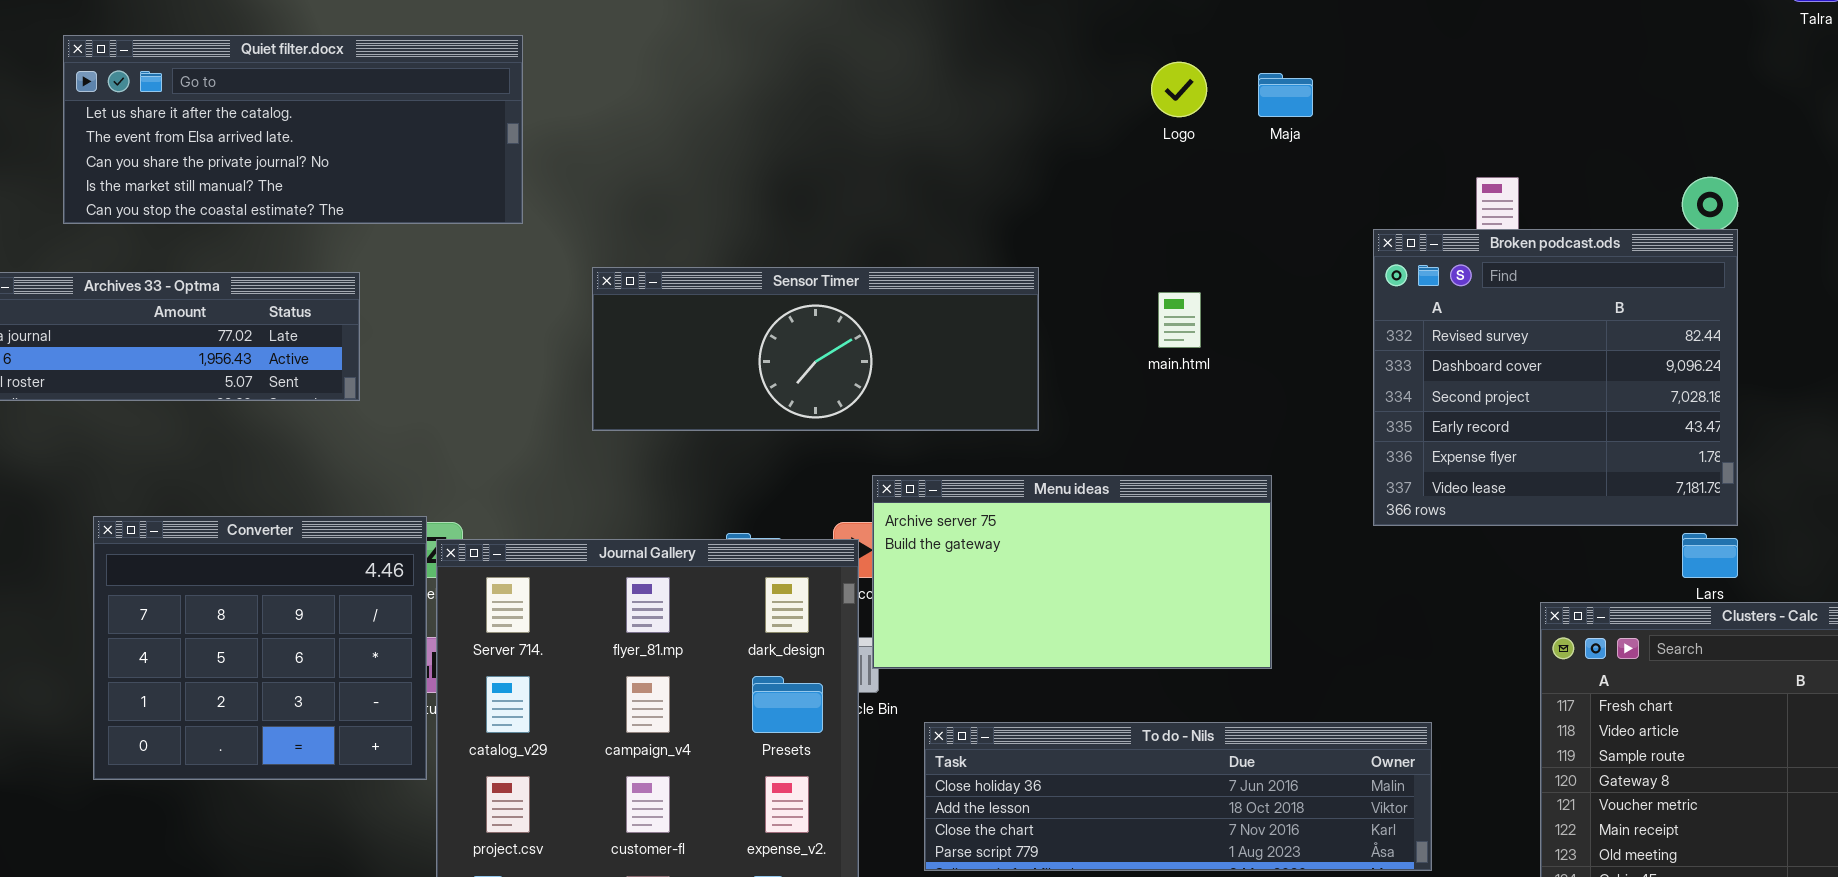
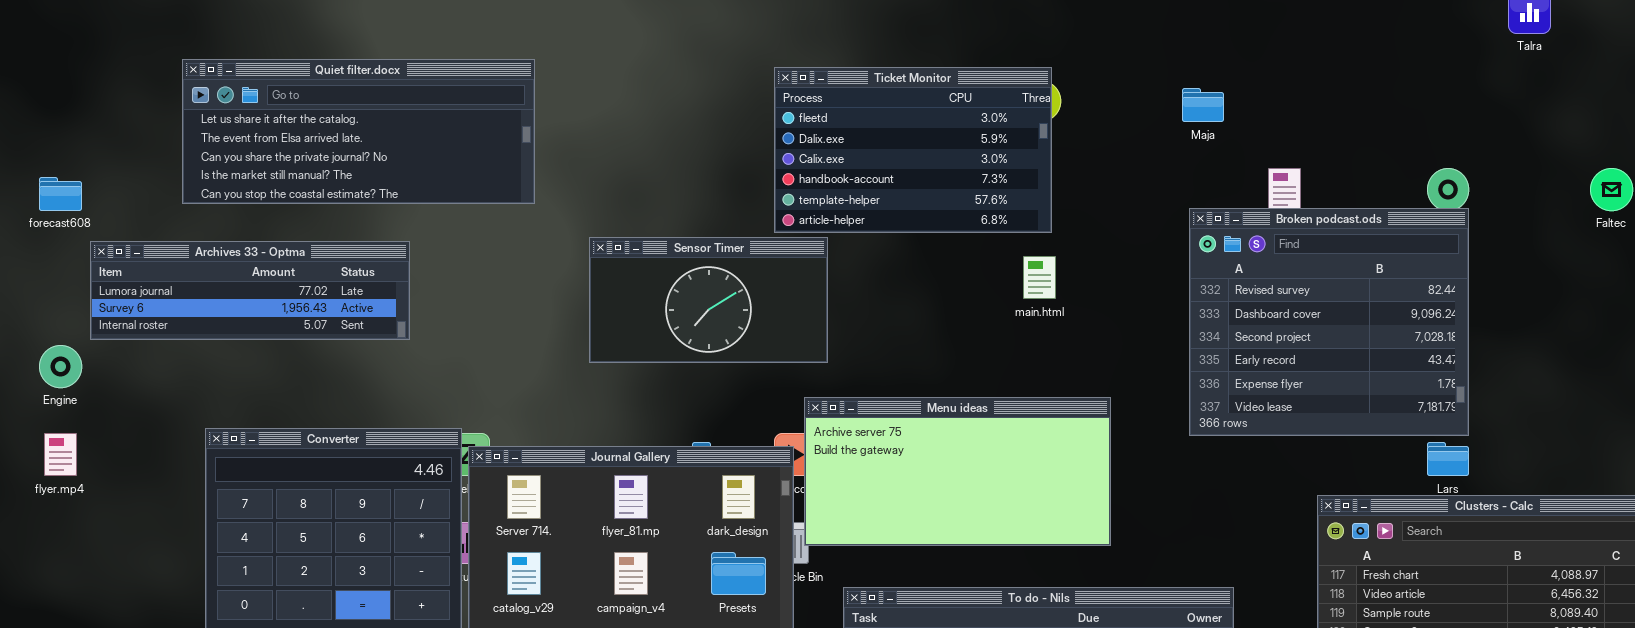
Ticket Monitor: none -> [774,67,1052,233], opened
Maja: [1258,73,1313,117] -> [1182,88,1224,122], moved
Sensor Timer: [592,267,1039,431] -> [589,237,828,363], resized

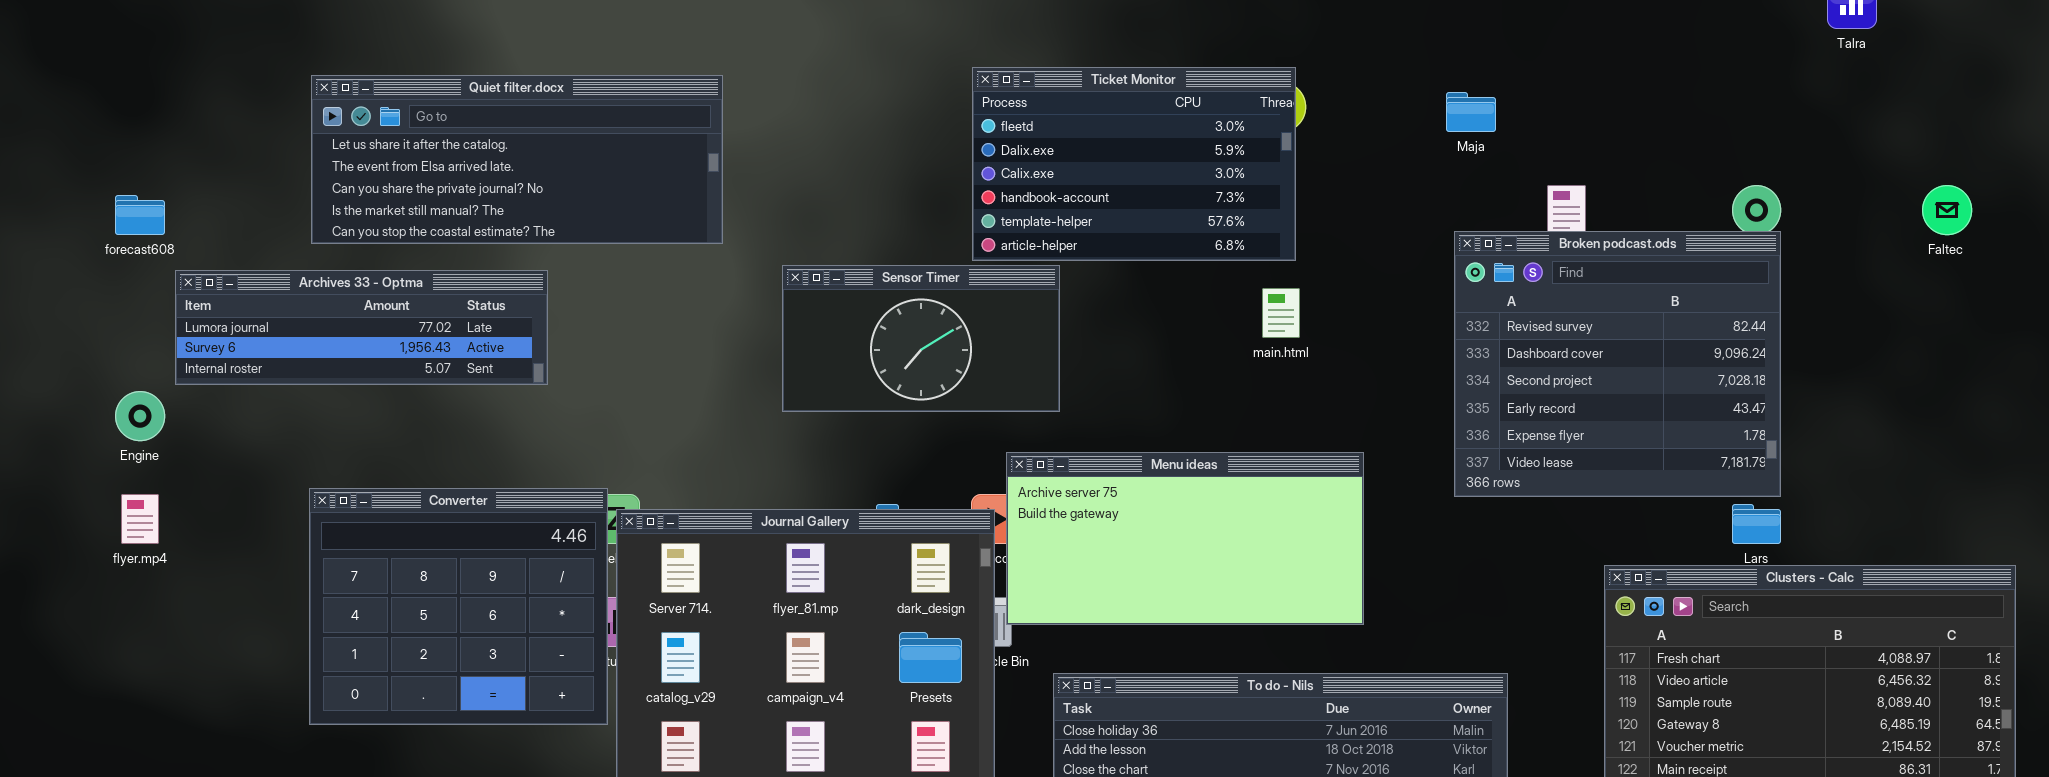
Quiet filter.docx: [182,59,535,204] -> [311,75,723,244], moved
Sensor Timer: [589,237,828,363] -> [782,265,1060,412], moved

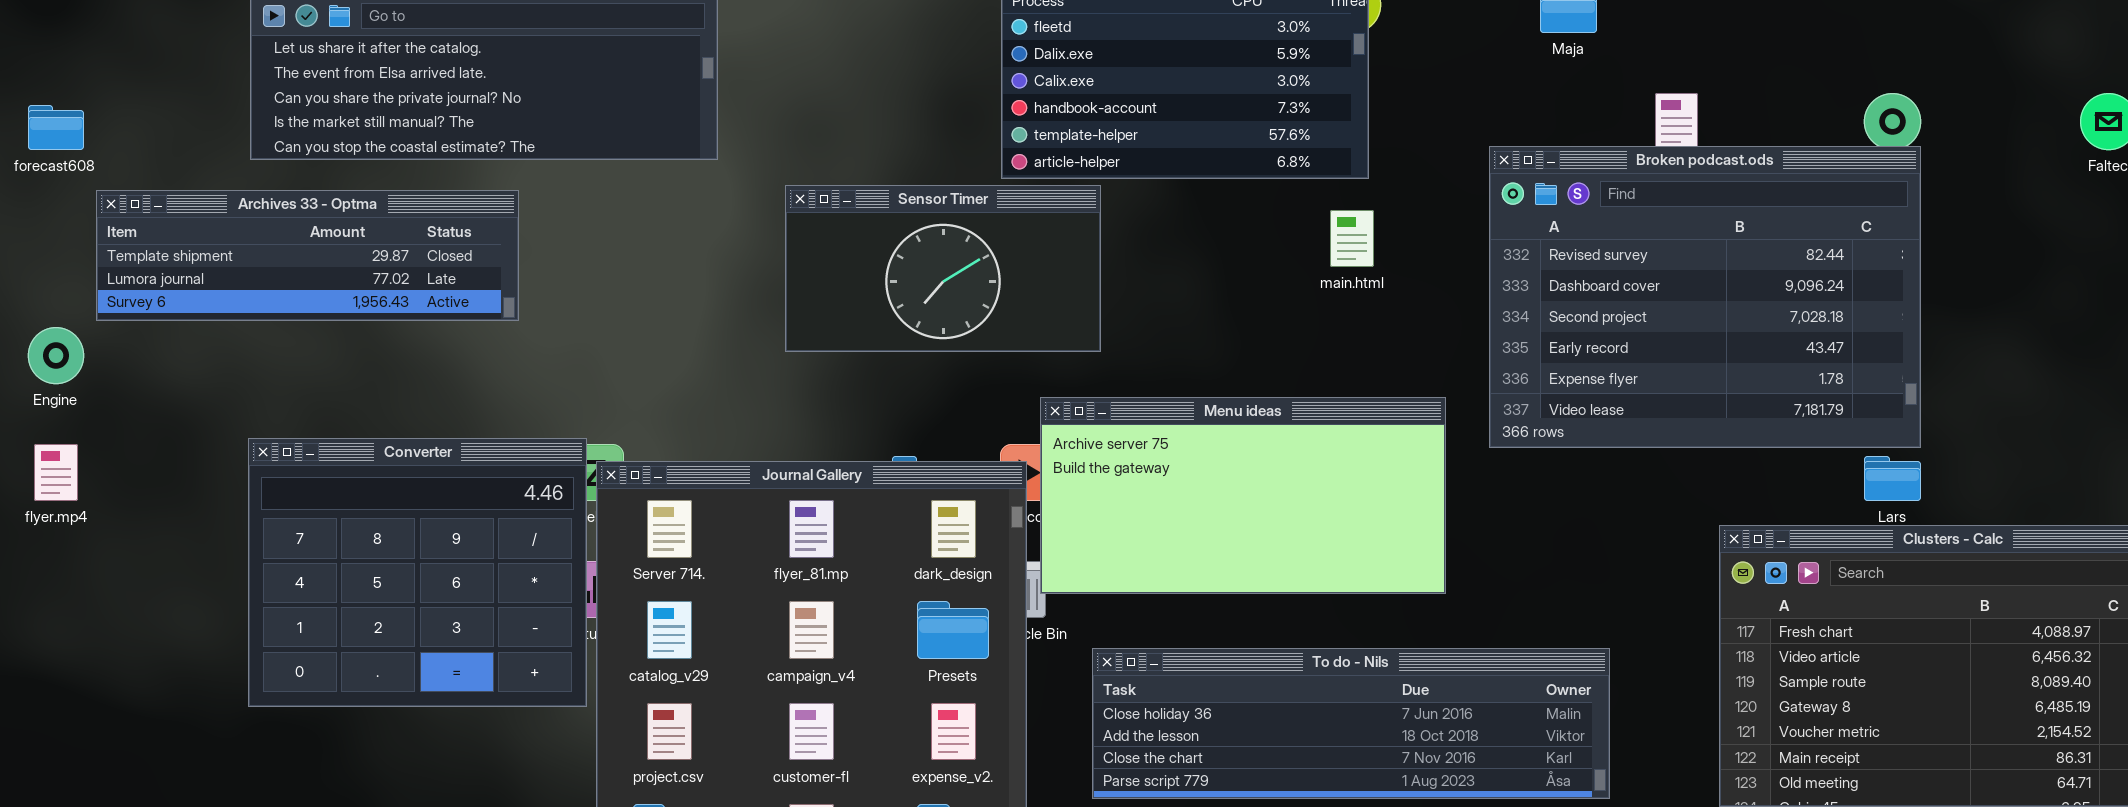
Broken podcast.ods: [1454,231,1781,497] -> [1489,146,1921,448], resized
Archives 33 - Optma: [175,270,548,385] -> [96,190,519,321], scrolled up 1 row

